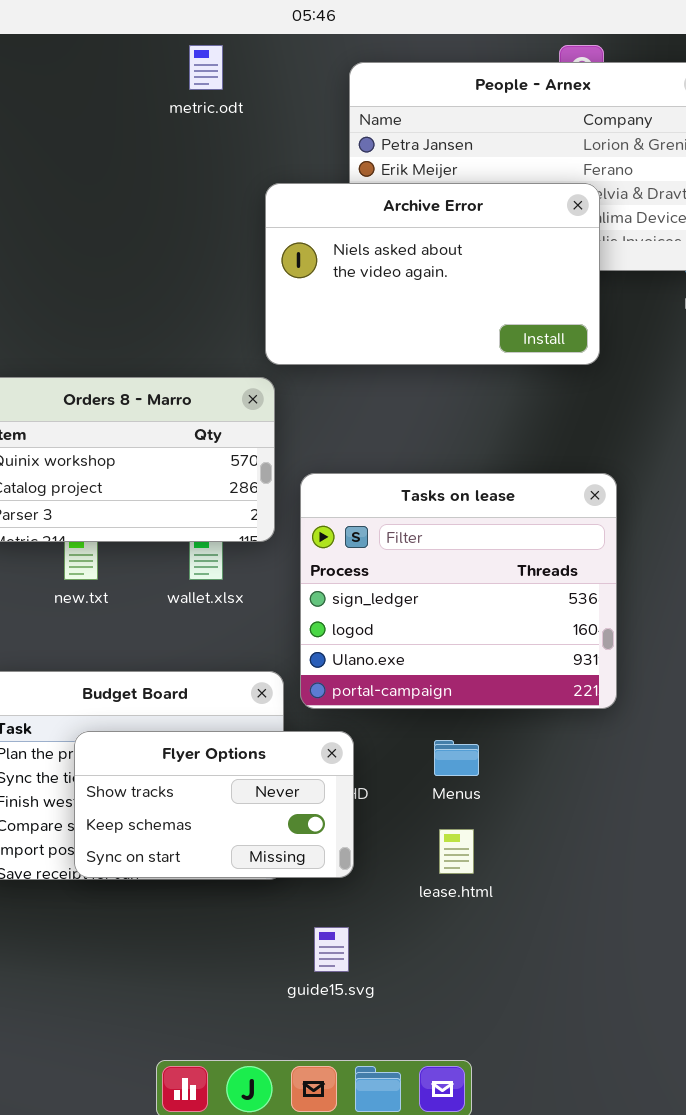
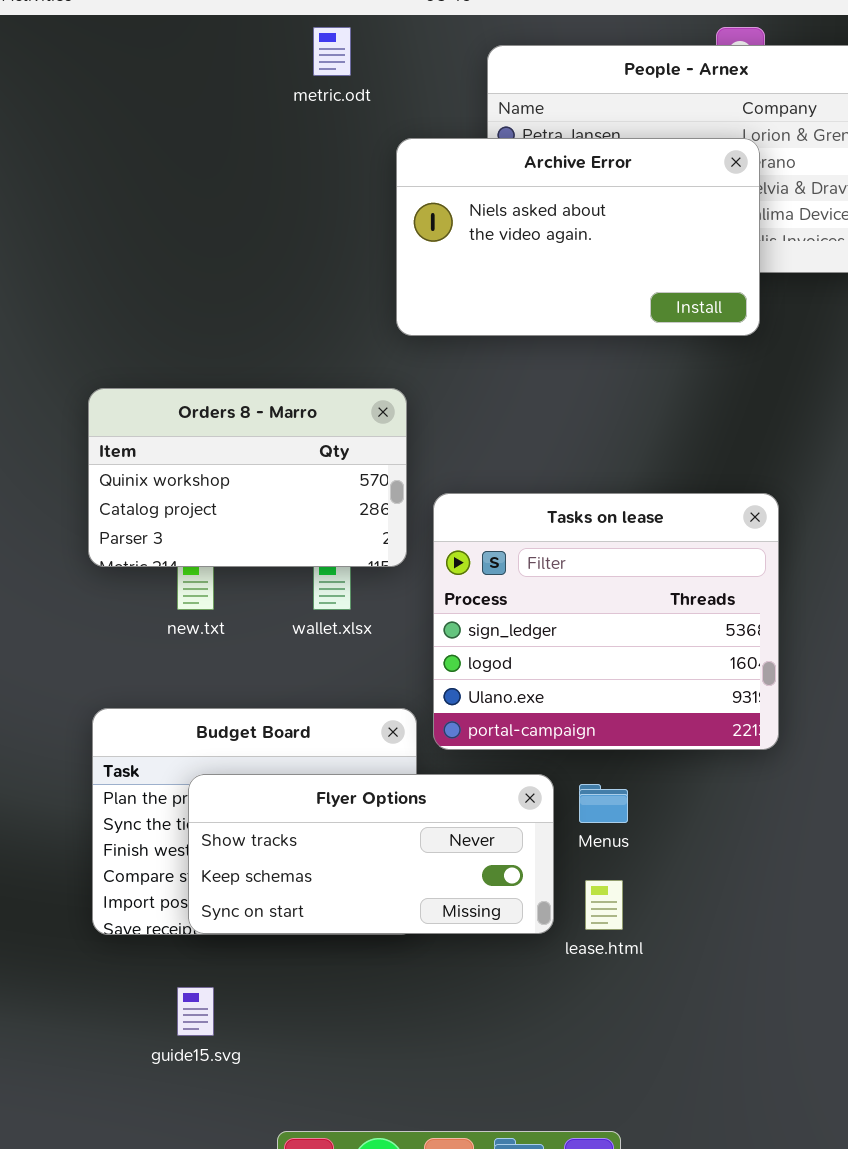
Archive Error: [265,183,600,365] -> [396,138,760,336], moved
Flyer Options: [74,731,354,878] -> [188,774,554,934], resized
guide15.svg: [314,927,349,972] -> [177,987,214,1036], moved

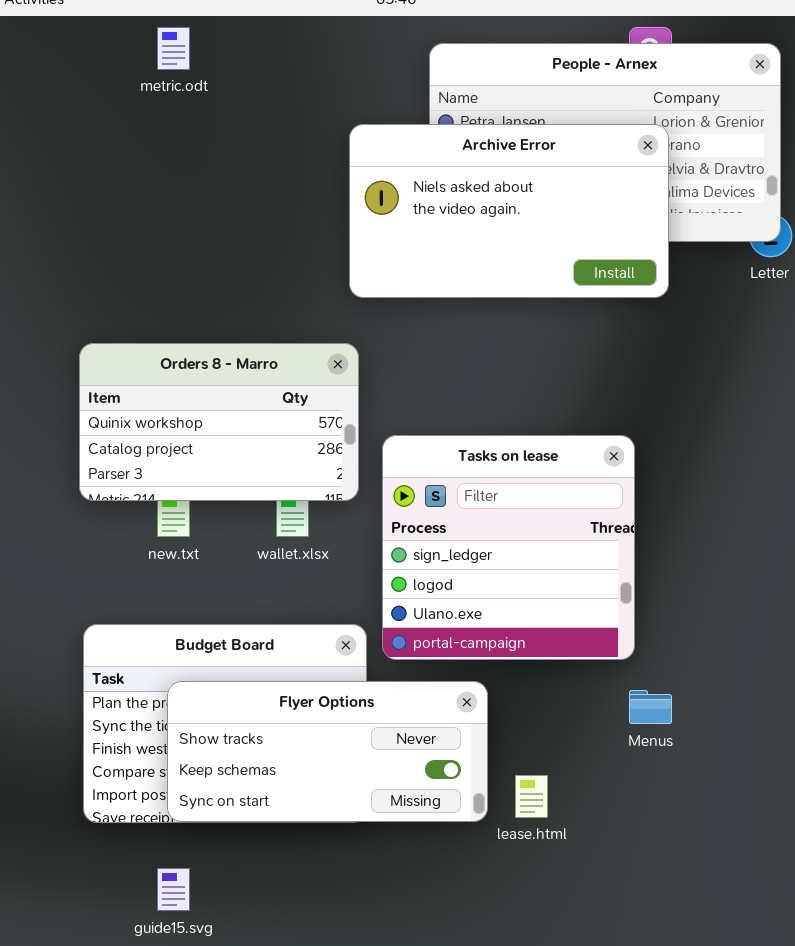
metric.odt: [313,27,351,76] -> [157,27,190,70], moved
Tasks on lease: [433,493,779,750] -> [382,435,635,660], resized
Menus: [579,784,628,823] -> [629,690,672,724], moved

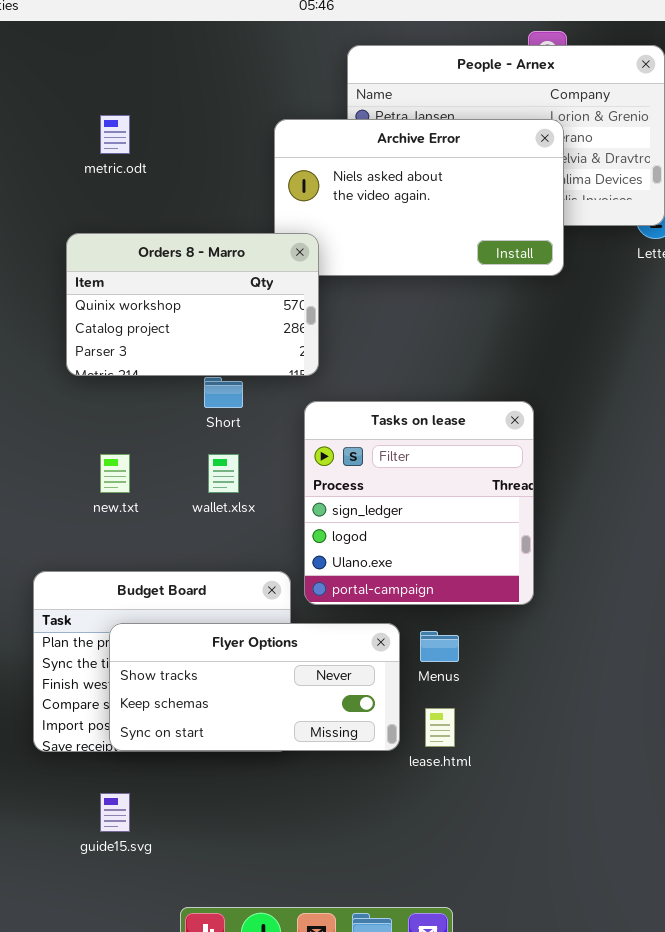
metric.odt: [157,27,190,70] -> [100,115,130,154], moved
Orders 8 - Marro: [79,343,359,501] -> [66,233,319,376], moved
Menus: [629,690,672,724] -> [420,631,459,662], moved

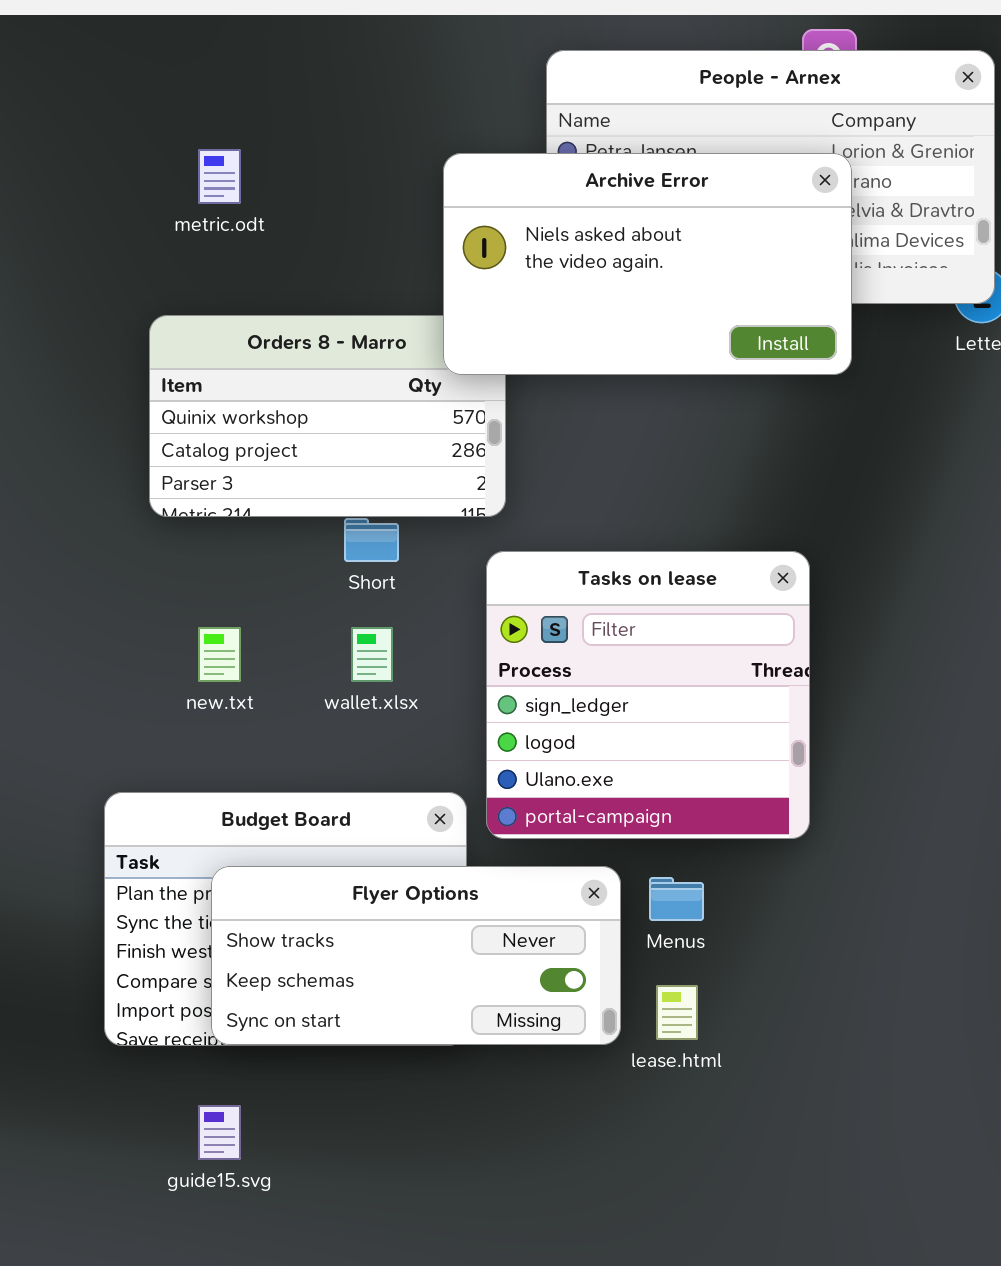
Archive Error: [274,119,564,276] -> [443,153,852,375], raised

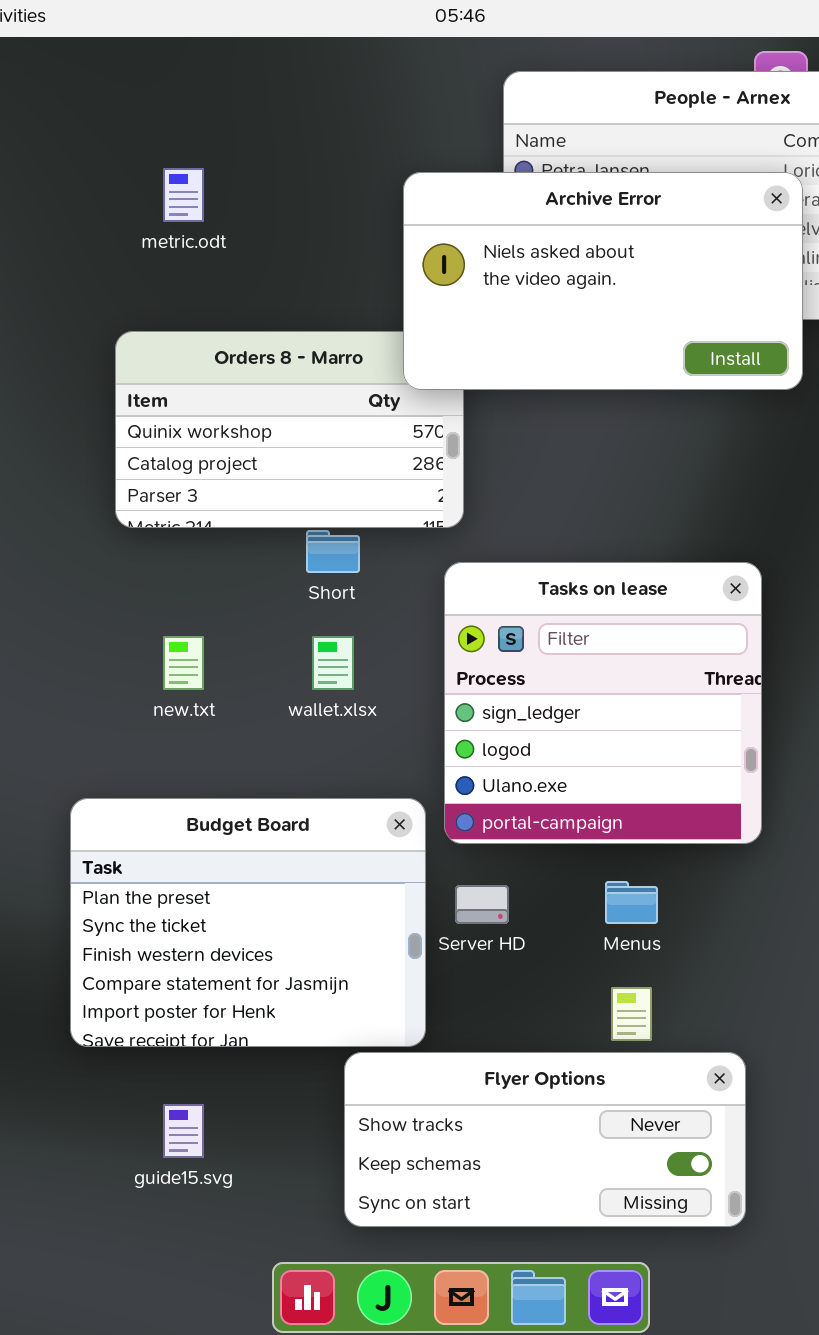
Flyer Options: [211,866,621,1045] -> [344,1052,746,1227], moved

